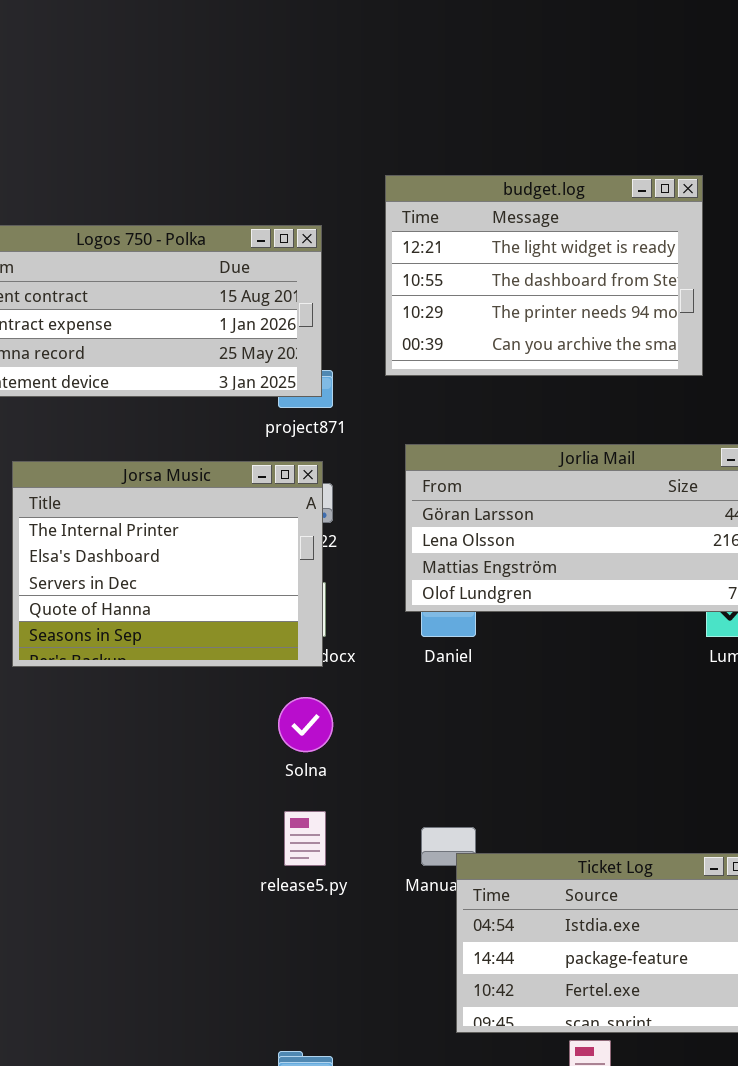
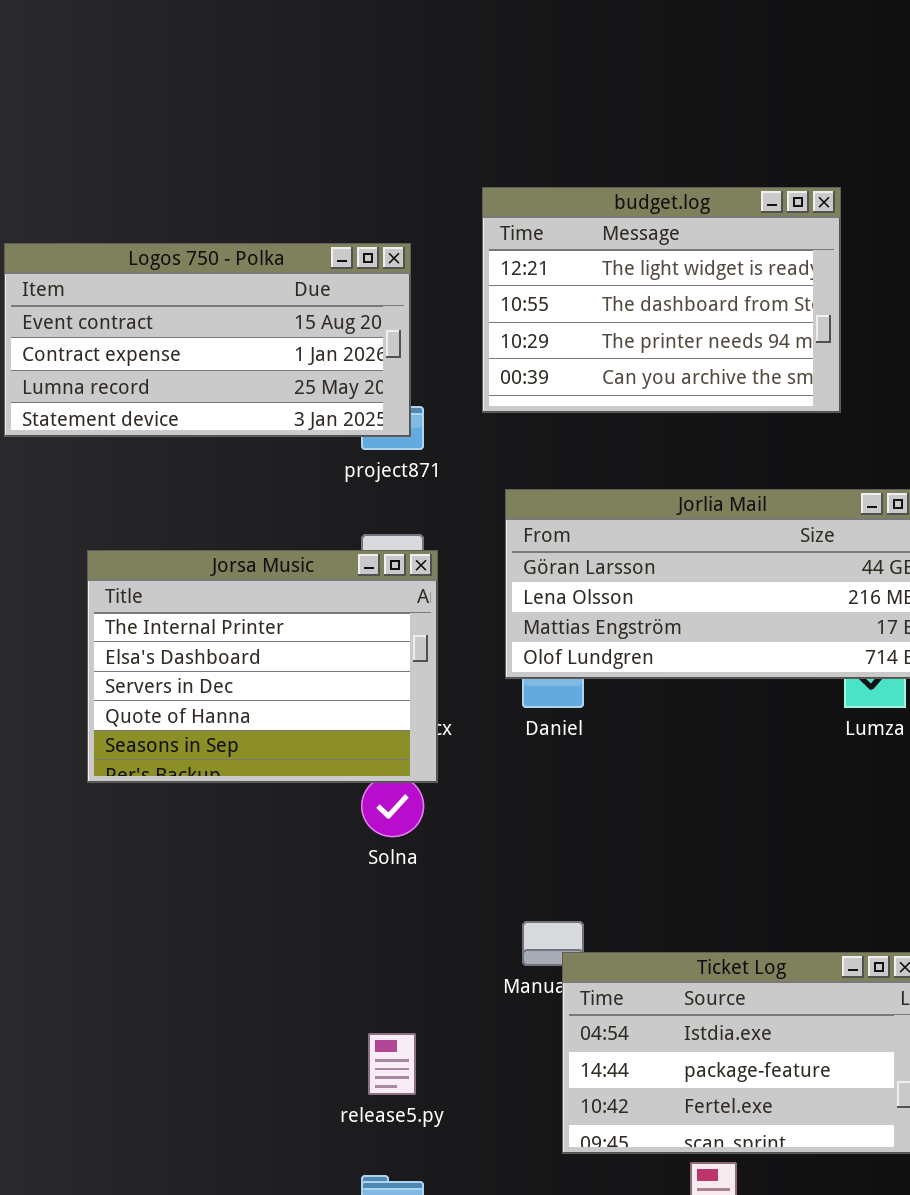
Jorsa Music: [12,461,323,667] -> [87,550,438,783], moved
release5.py: [284,811,326,866] -> [368,1033,416,1095], moved

